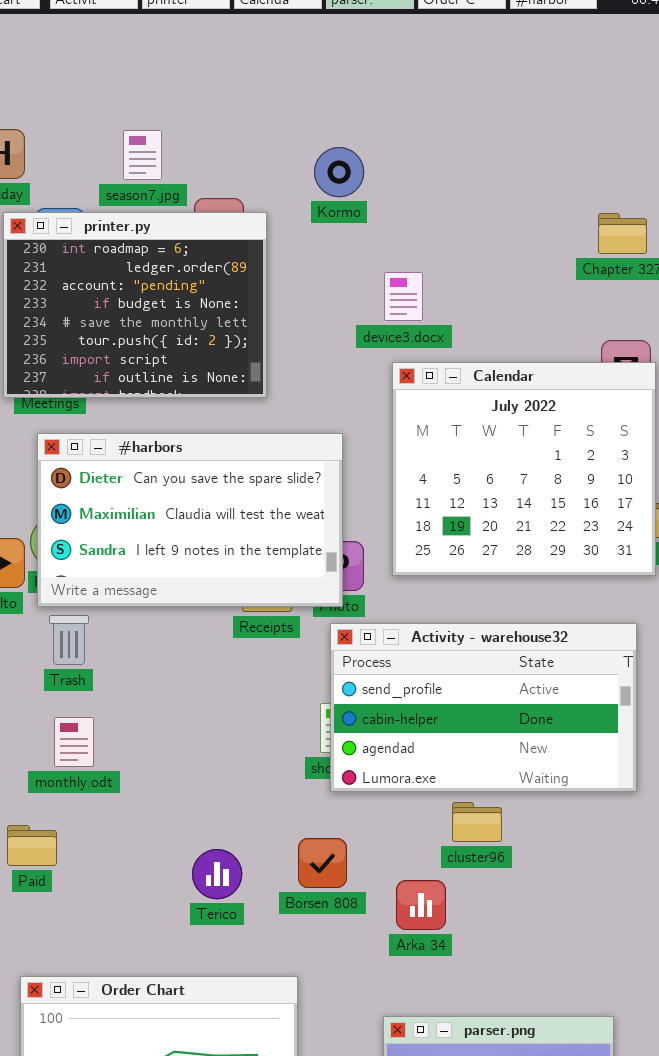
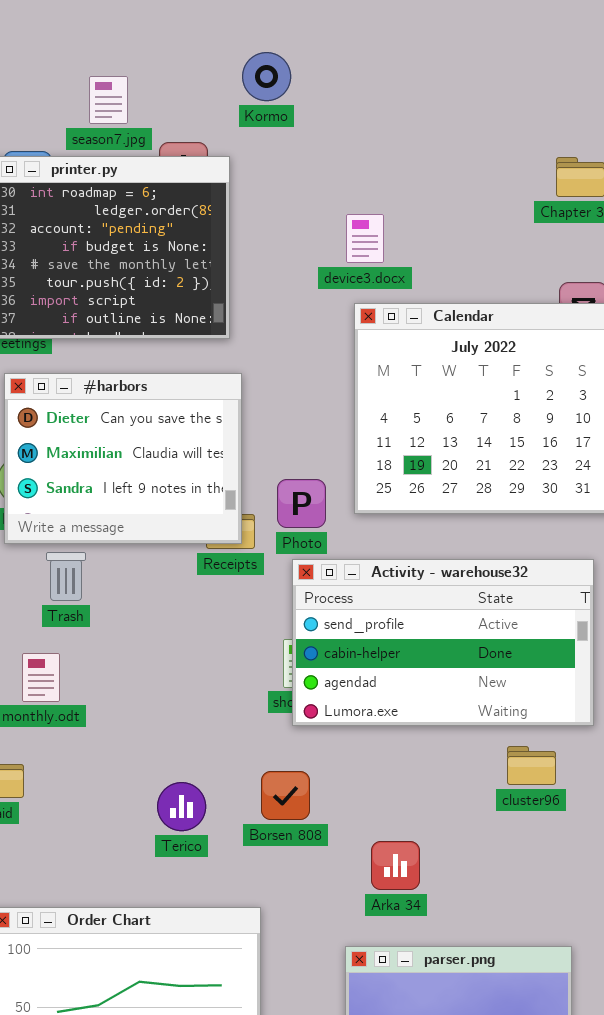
Kormo: [314,147,364,197] -> [242,52,291,101], moved
#harbors: [37,433,343,607] -> [4,373,242,544], resized
Trash: [49,615,89,665] -> [46,552,86,601], moved
cluster96: [452,802,502,842] -> [507,746,556,785], moved
Arka 34: [396,880,446,930] -> [371,841,420,890], moved

